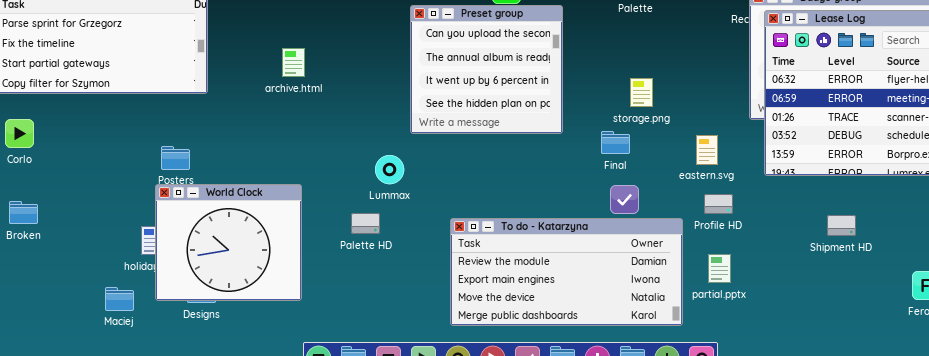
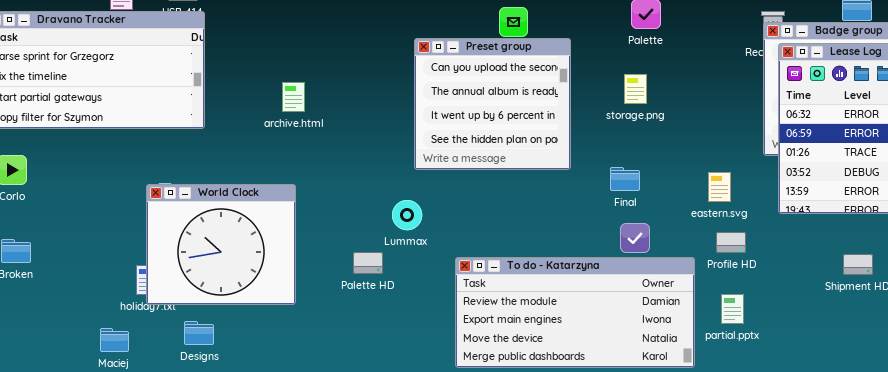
storage.png: [630,78,653,107] -> [624,74,647,104], moved
Lummax: [375,155,404,184] -> [392,200,422,230], moved
World Clock: [155,184,302,301] -> [146,184,296,305], moved

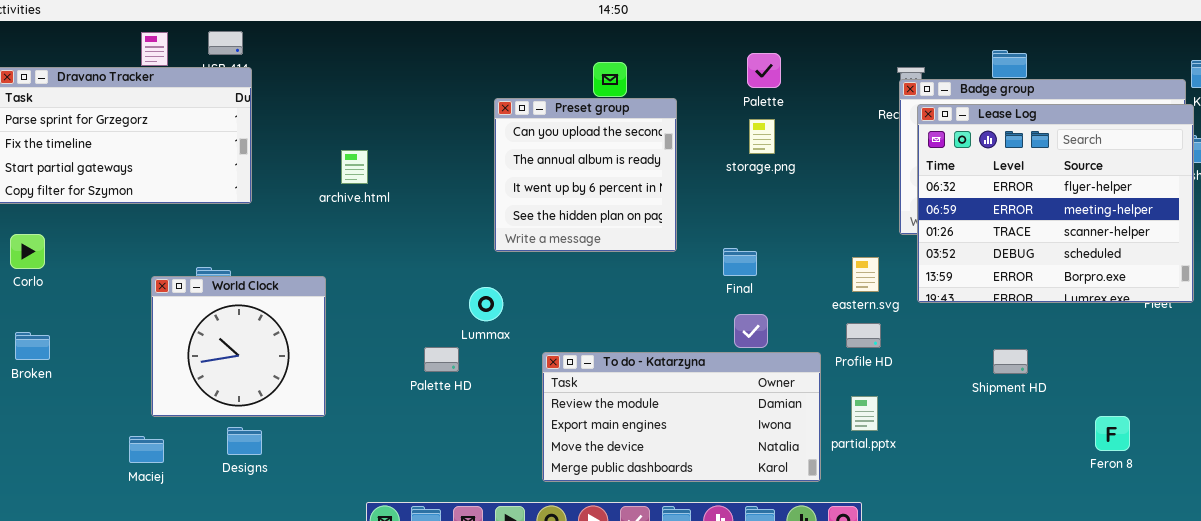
storage.png: [624,74,647,104] -> [749,119,775,154], moved
eastern.svg: [708,172,731,202] -> [852,257,879,292], moved
World Clock: [146,184,296,305] -> [151,276,326,417], moved

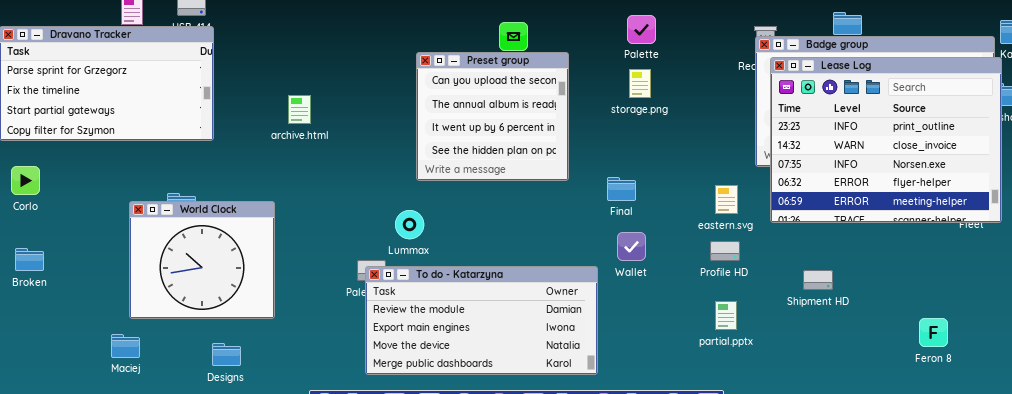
Lease Log: [917,104,1194,303] -> [770,57,1002,223], scrolled up 3 rows
Shipment HD: [993,349,1028,374] -> [803,270,833,290], moved
To do - Katarzyna: [542,352,821,482] -> [365,266,598,375], moved
Designs: [227,427,262,455] -> [212,343,241,366], moved

